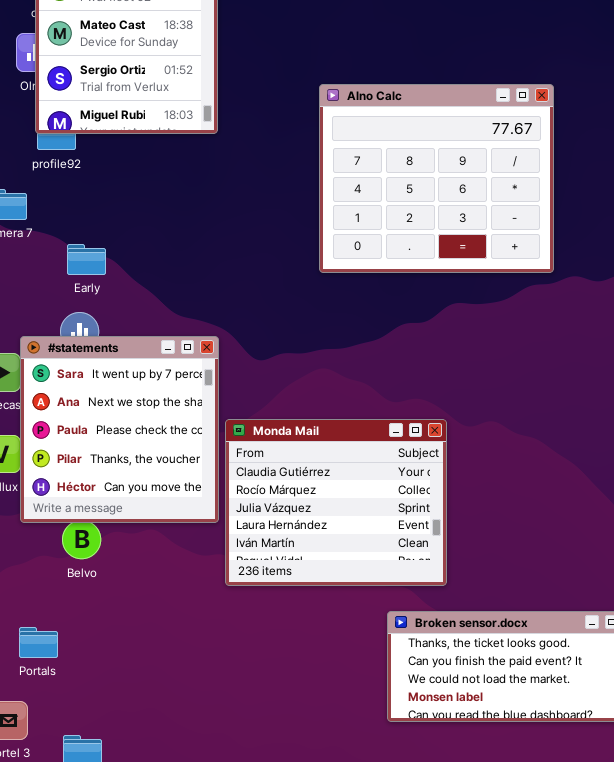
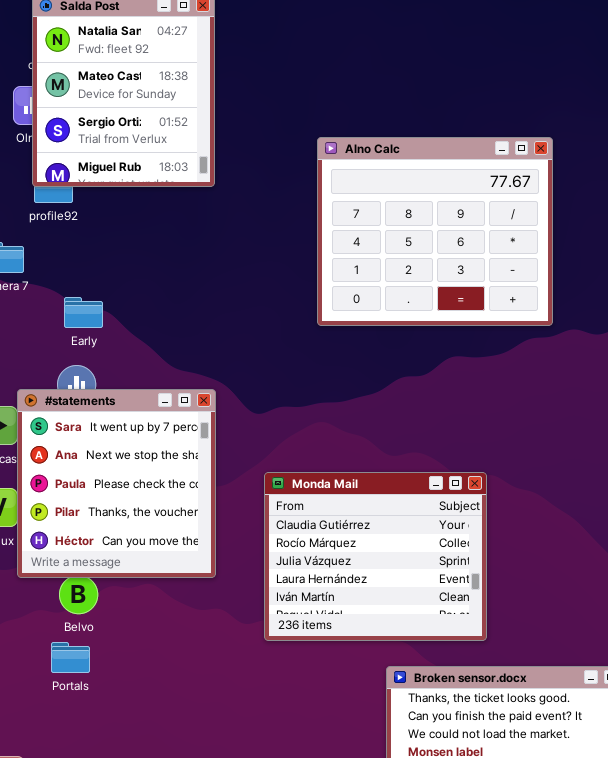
Monda Mail: [225,419,447,586] -> [264,472,487,641], moved
Portals: [19,627,58,658] -> [51,642,90,673], moved

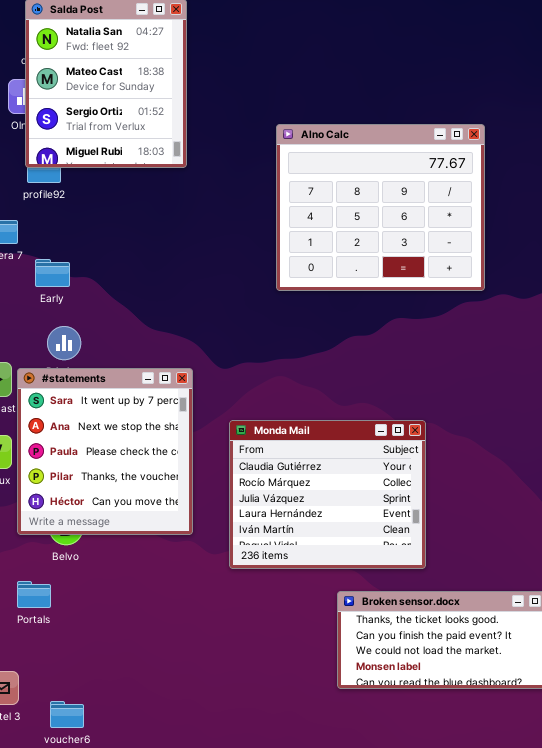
Early: [64,297,103,328] -> [35,259,70,287], moved
#statements: [17,389,216,578] -> [17,368,193,535], moved
Portals: [51,642,90,673] -> [17,581,51,608], moved

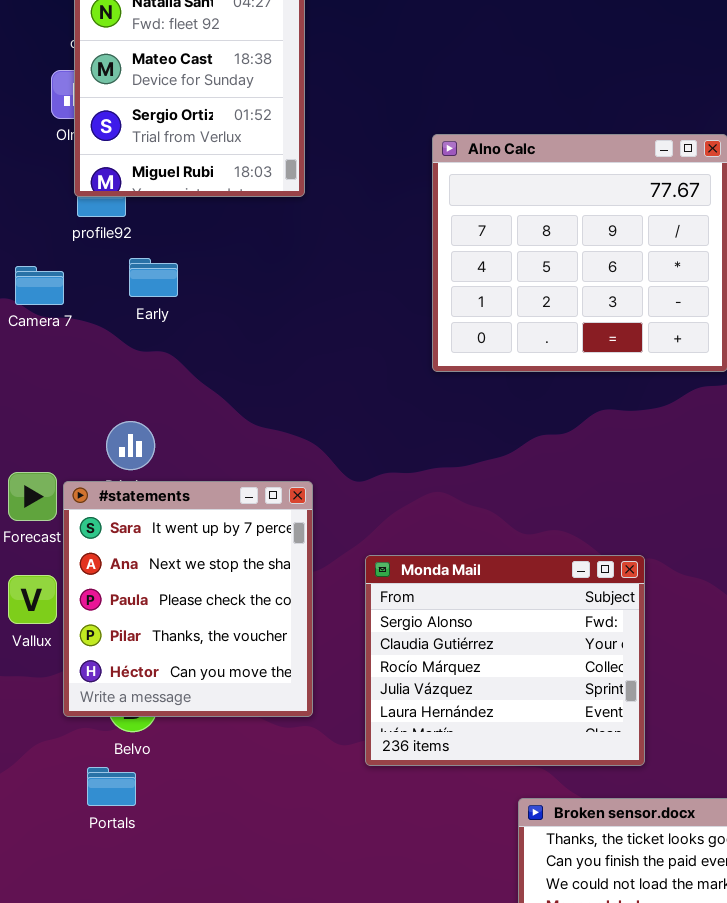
Early: [35,259,70,287] -> [129,258,178,297], moved
Monda Mail: [229,420,426,569] -> [365,555,645,766], scrolled up 1 row
Portals: [17,581,51,608] -> [87,767,136,806], moved

